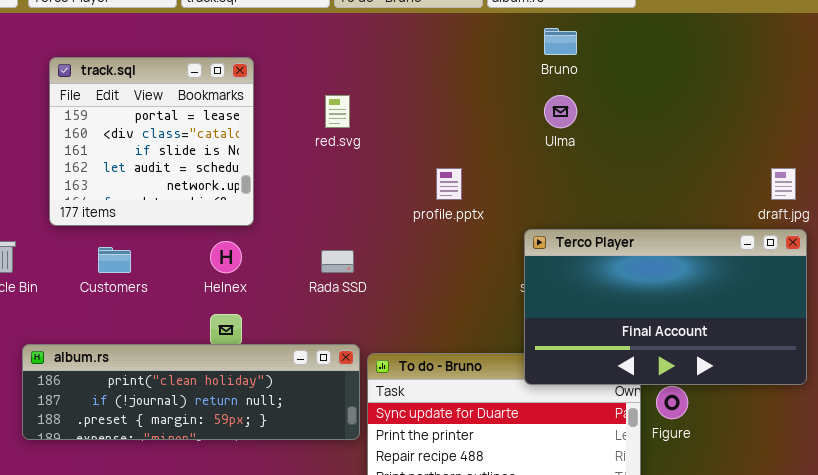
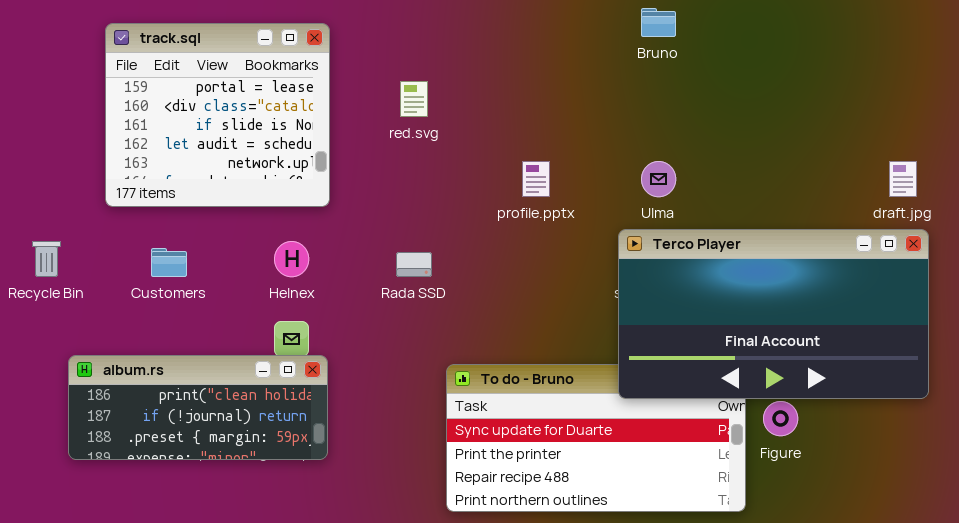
track.sql: [49,57,254,226] -> [105,23,330,207], moved
Ulma: [544,95,577,128] -> [641,161,676,197], moved
album.rs: [22,344,360,440] -> [68,355,328,460], resized

